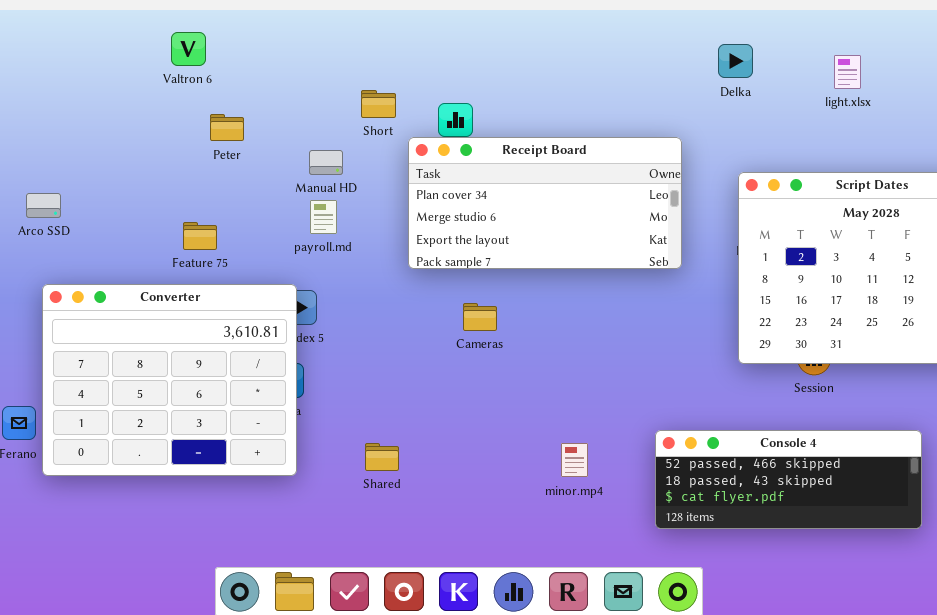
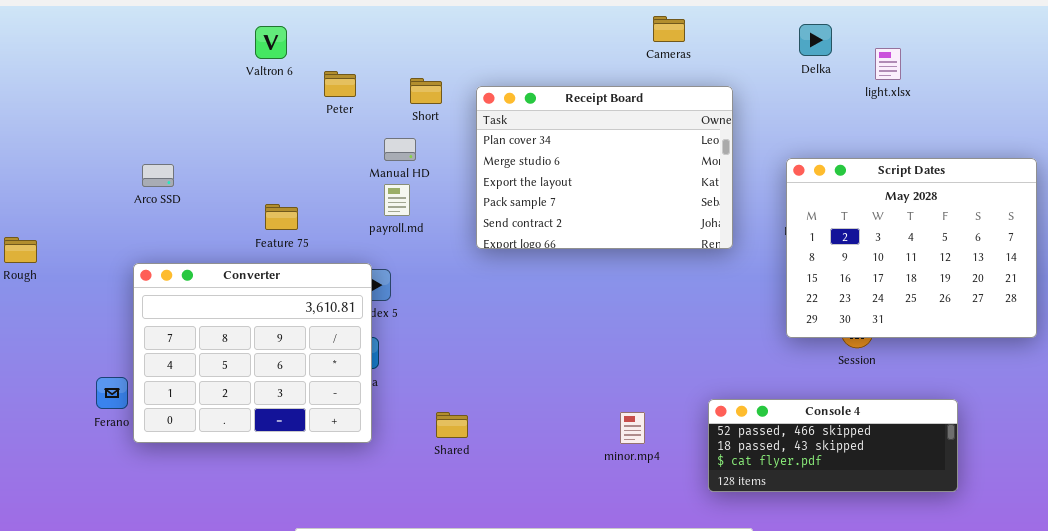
Delka: [718,44,753,78] -> [799,24,832,56], moved
Short: [361,90,396,118] -> [410,78,442,104], moved
Peter: [210,114,244,141] -> [324,71,356,97], moved
Receipt Board: [408,137,682,269] -> [476,86,733,249], resized
Arco SSD: [26,193,61,218] -> [142,164,174,187], moved
Cameras: [463,303,497,331] -> [653,16,685,42], moved

